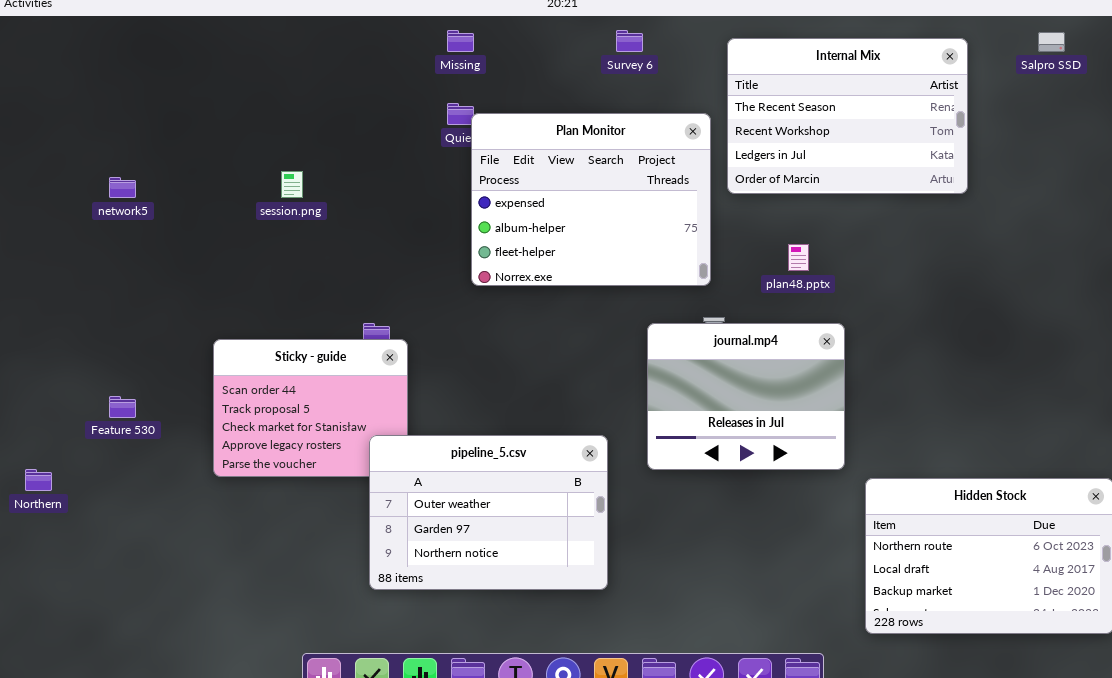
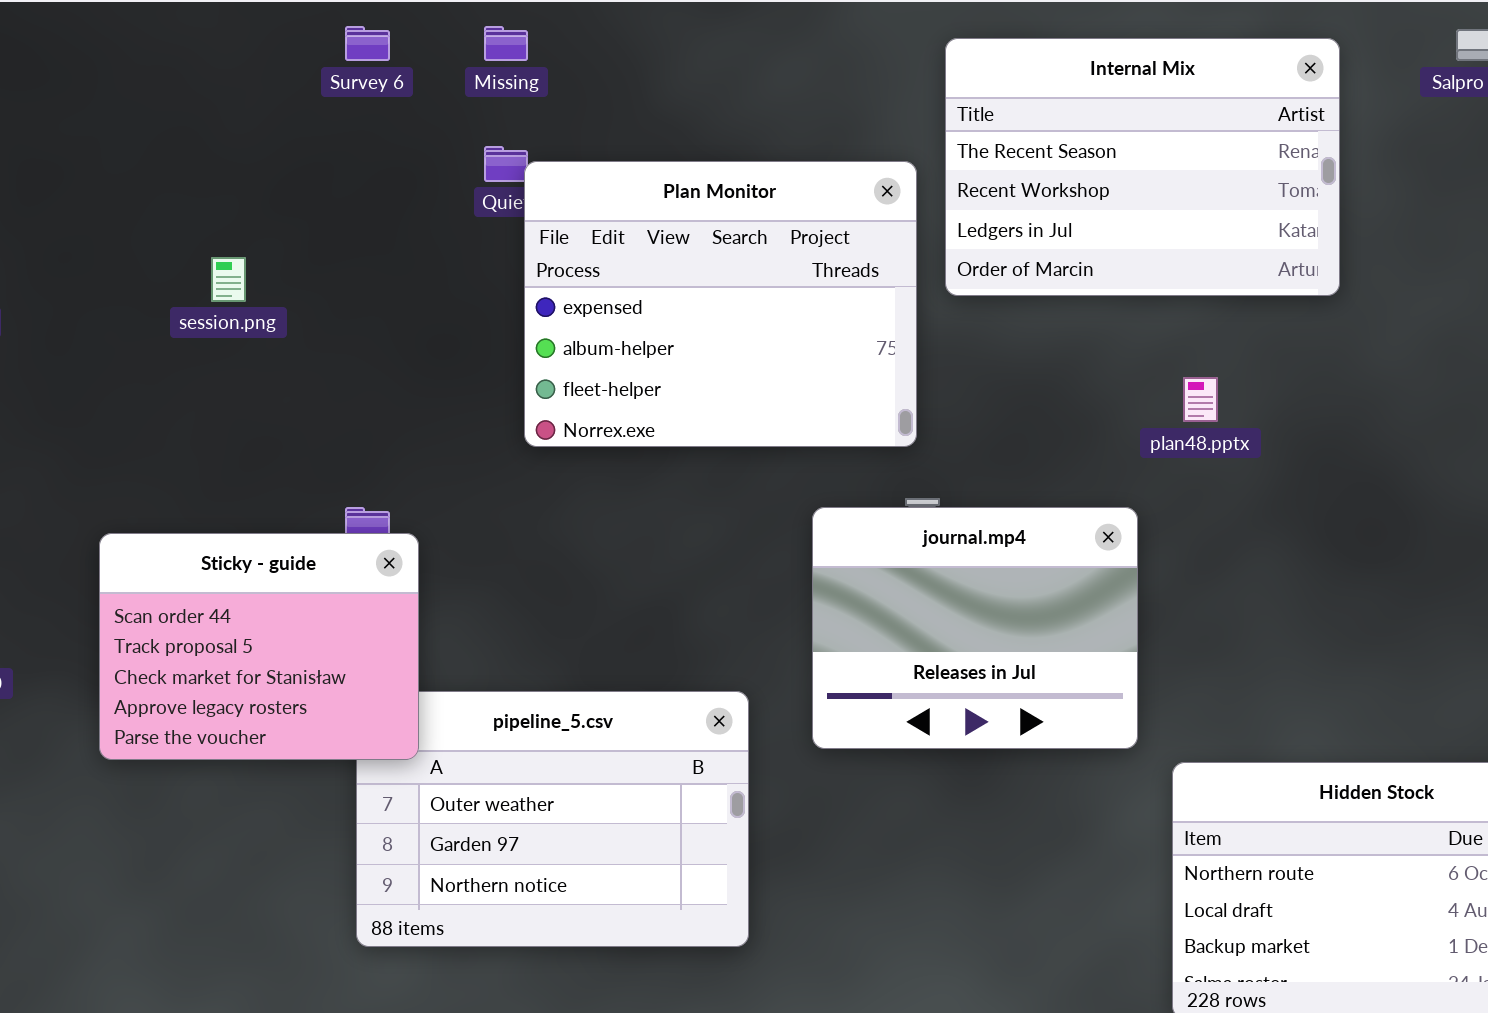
Survey 6: [616,30,643,52] -> [345,26,390,61], moved
plan48.pptx: [788,244,809,271] -> [1183,377,1218,422], moved
Sticky - guide: [213,339,408,477] -> [99,533,419,760], raised

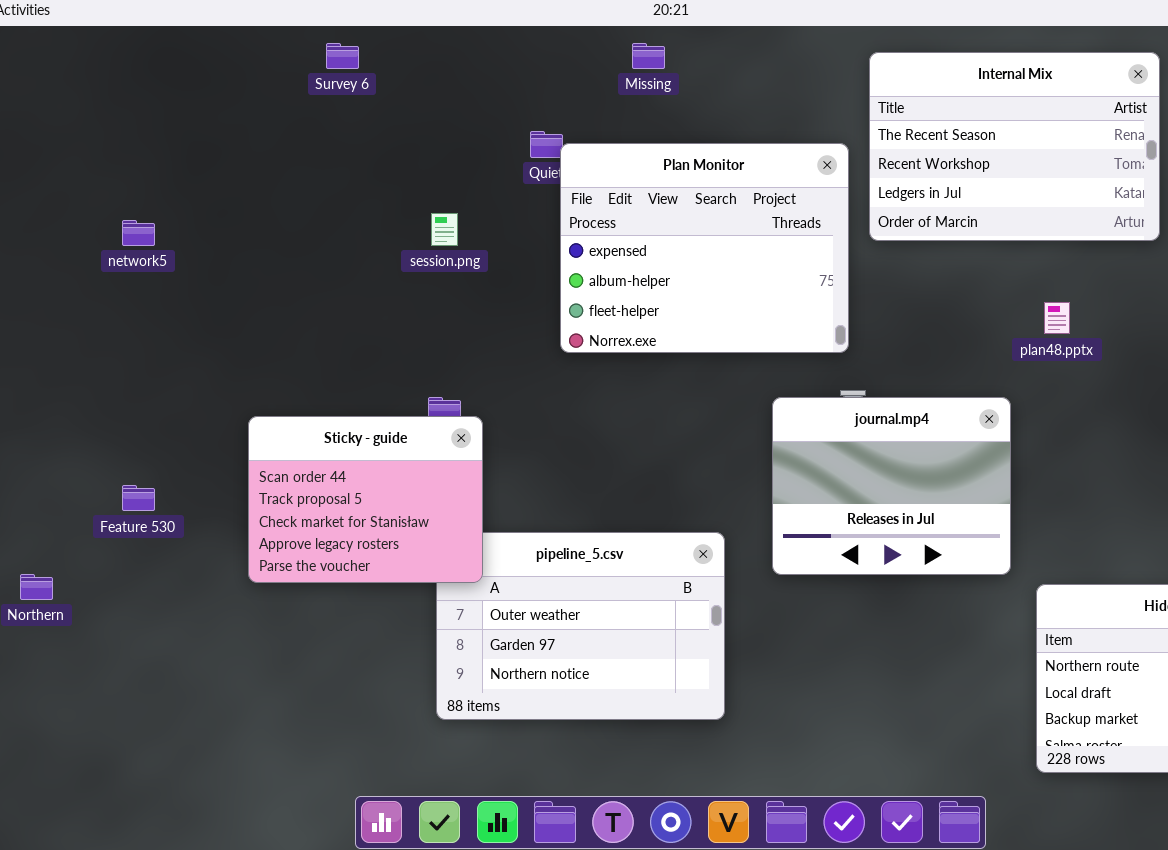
Survey 6: [345,26,390,61] -> [326,43,359,69], moved
Missing: [484,26,528,61] -> [632,43,665,69], moved
session.png: [211,257,246,302] -> [431,213,458,246], moved

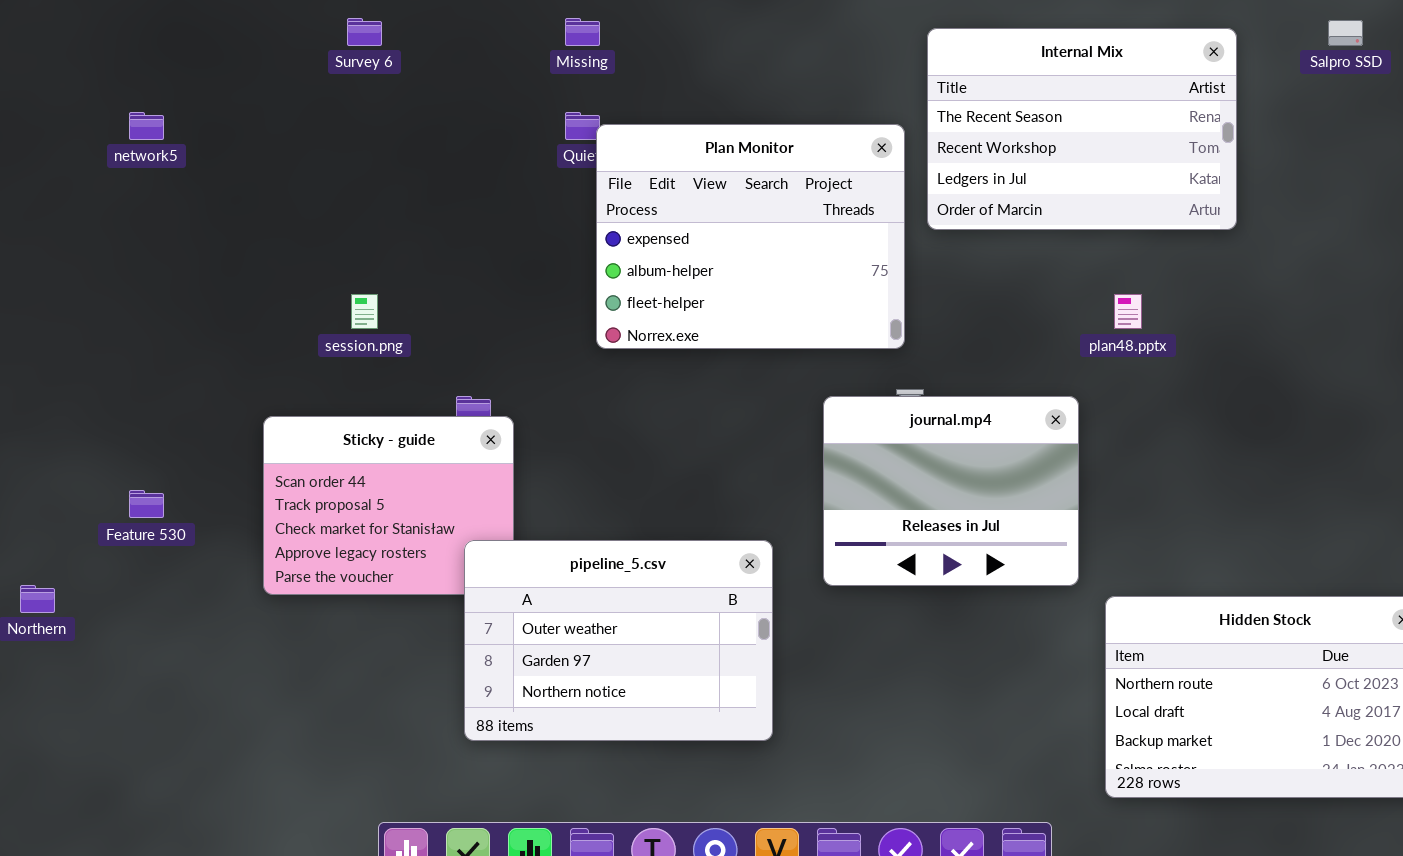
Missing: [632,43,665,69] -> [565,18,600,46], moved
session.png: [431,213,458,246] -> [351,294,378,329], moved
network5: [122,220,155,246] -> [129,112,164,140], moved
pipeline_5.csv: [436,532,725,720] -> [464,540,773,741], raised

